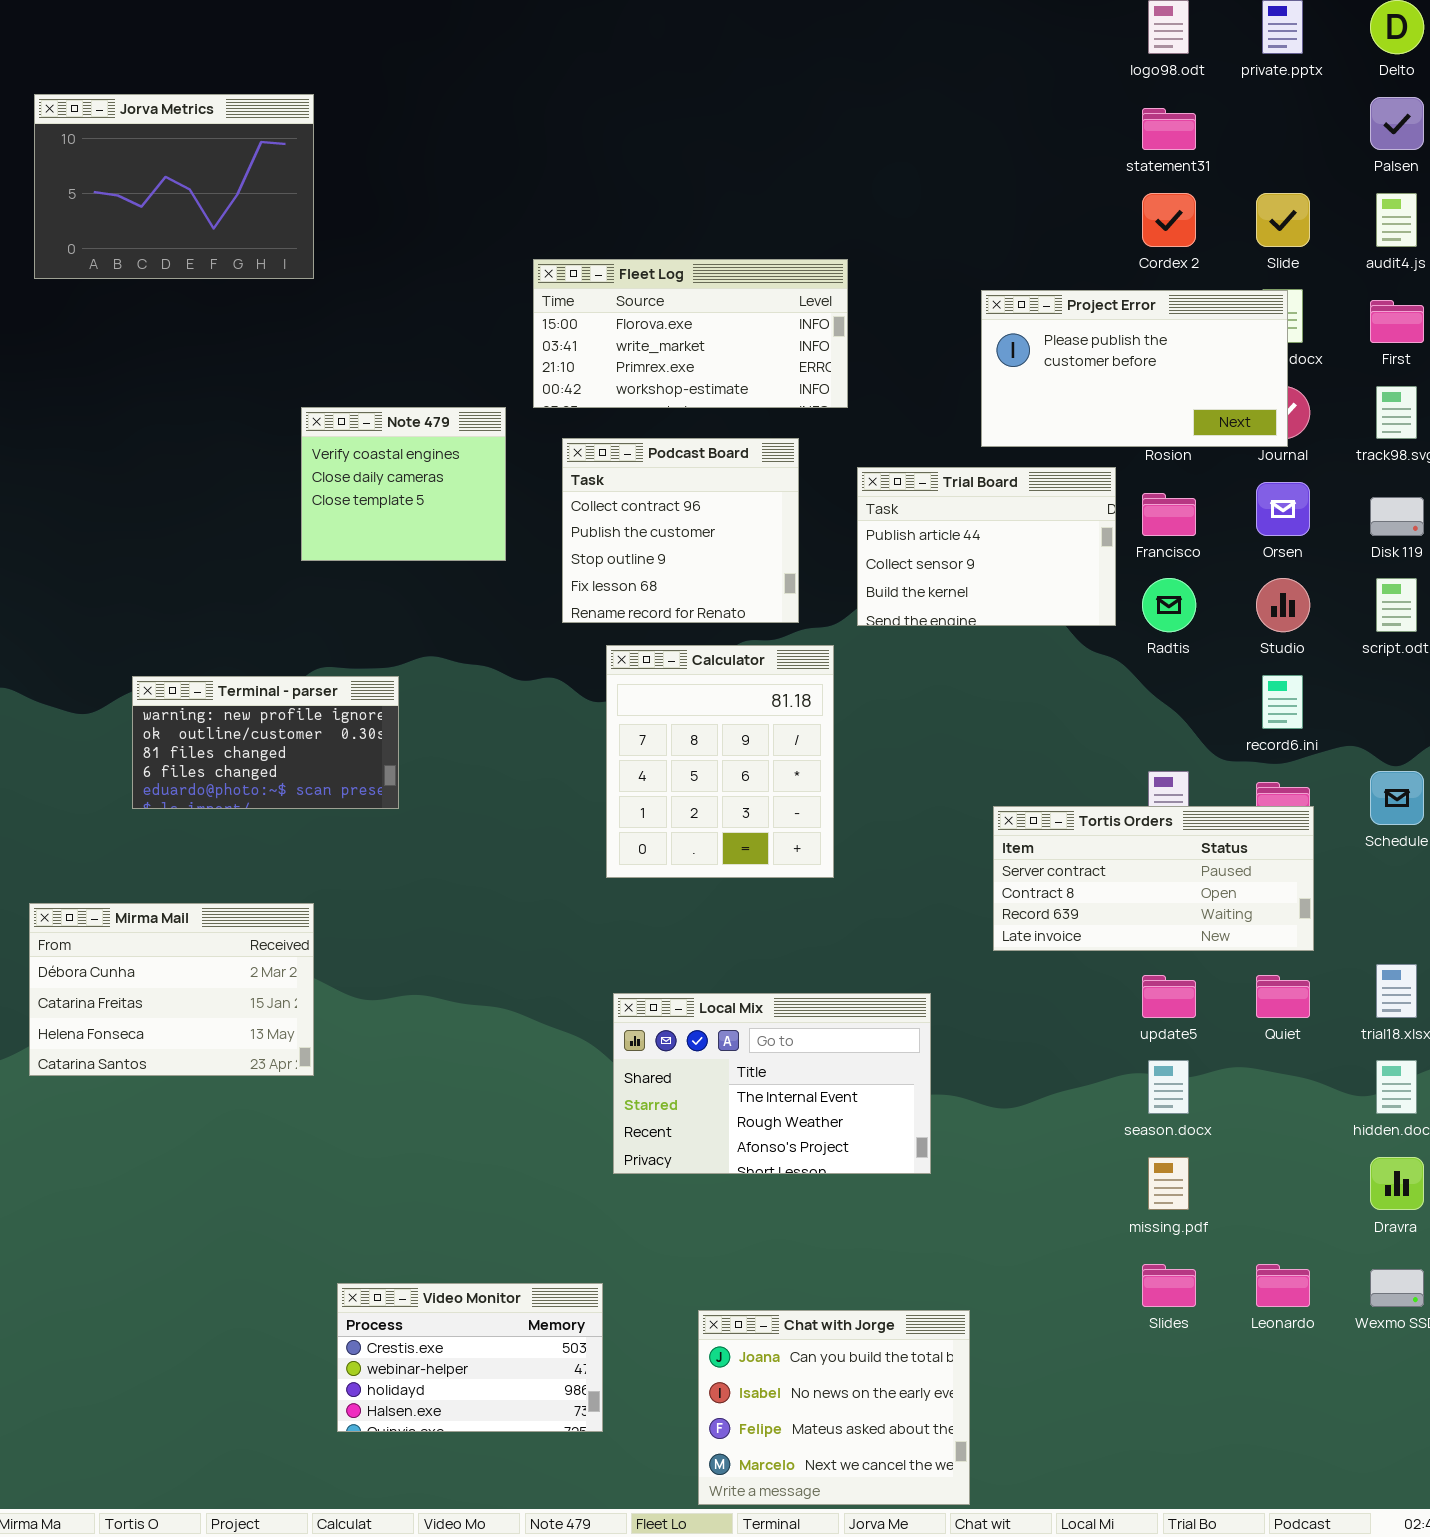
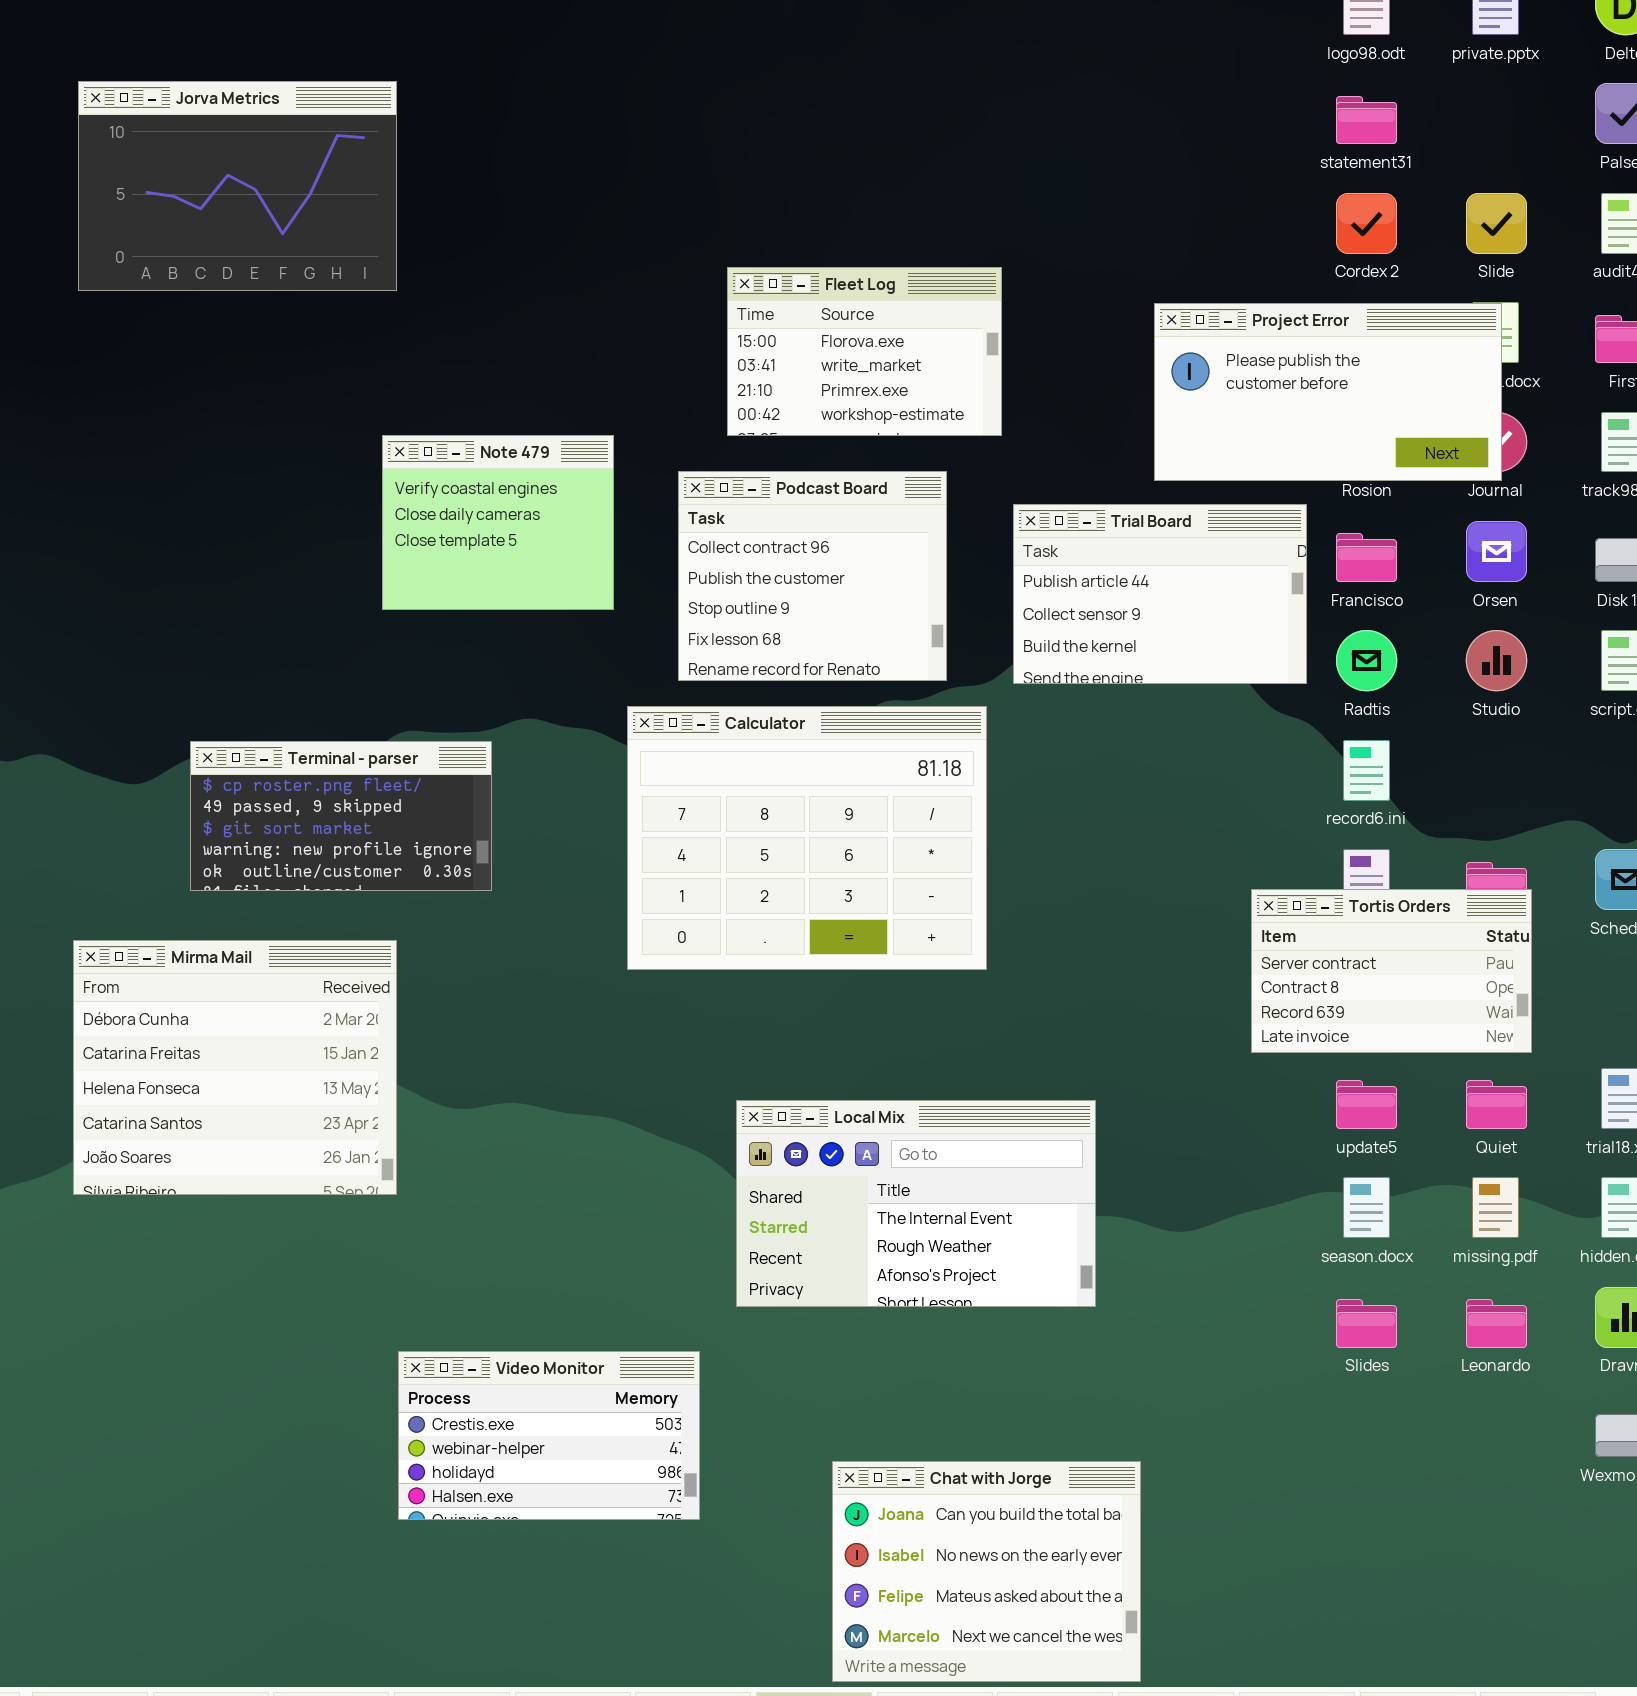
Fleet Log: [533,259,848,408] -> [727,267,1002,436], resized
Calculator: [606,645,834,878] -> [627,706,987,970], resized
record6.ini: [1262,675,1303,729] -> [1343,740,1390,801], moved
Terminal - parser: [132,676,399,809] -> [190,741,492,891], scrolled up 3 rows
Tortis Orders: [993,806,1314,951] -> [1251,889,1532,1053], resized
Mirma Mail: [29,903,314,1076] -> [73,940,397,1195], resized
missing.pdf: [1148,1157,1189,1210] -> [1472,1177,1519,1238], moved
Slides: [1142,1264,1196,1307] -> [1336,1299,1397,1348], moved
Leonardo: [1256,1264,1310,1307] -> [1466,1299,1527,1348], moved
Video Monitor: [337,1283,603,1432] -> [398,1351,700,1520], moved

